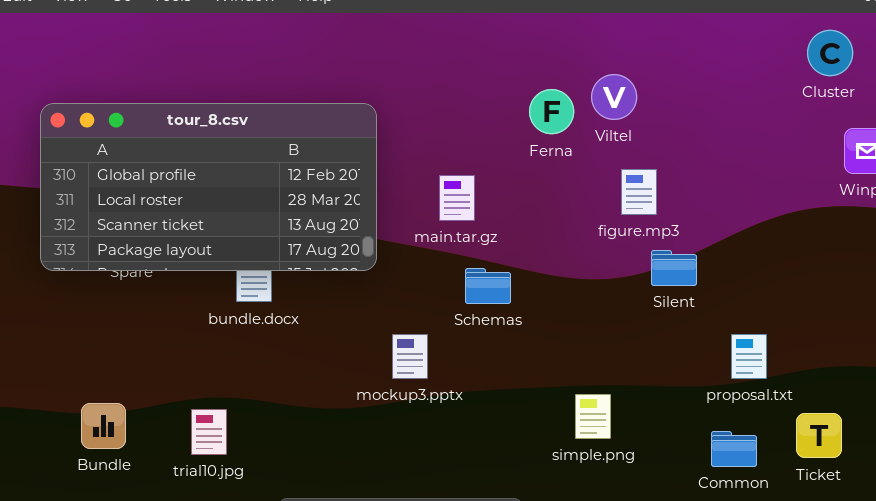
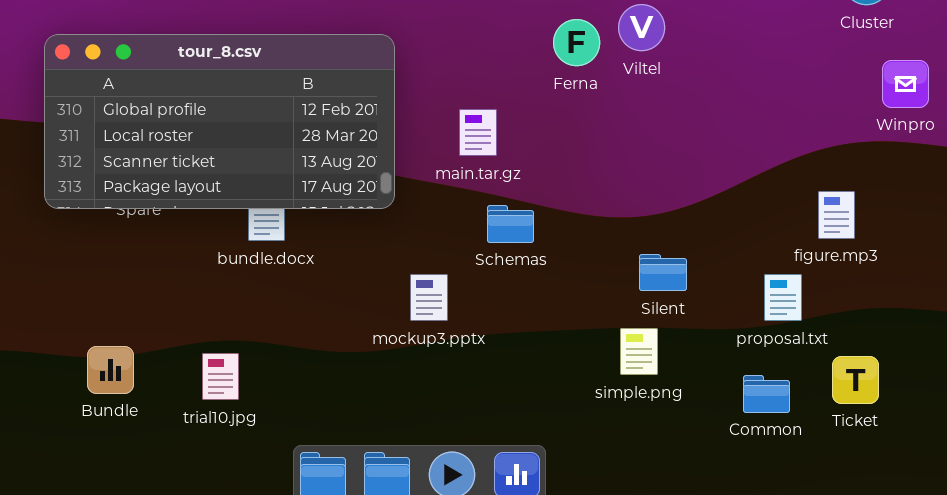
figure.mp3: [621,169,657,215] -> [818,191,855,239], moved
Silent: [651,250,697,286] -> [639,254,687,291], moved
simple.png: [575,394,611,439] -> [620,328,658,375], moved

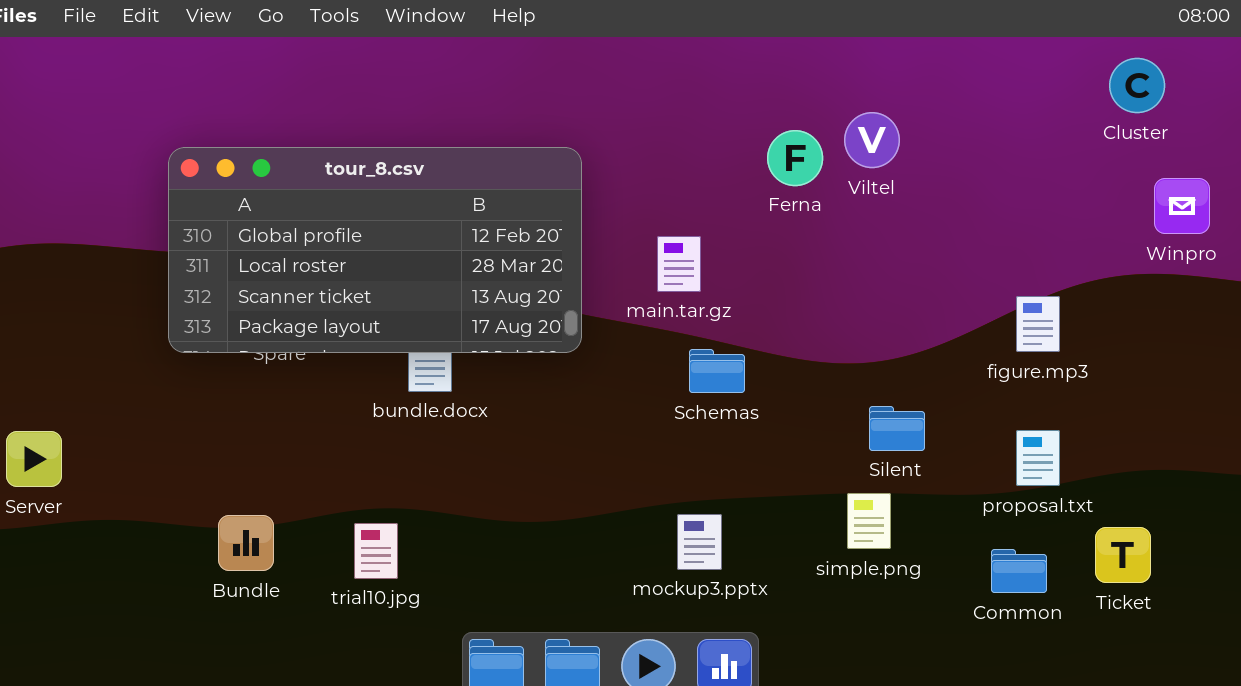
figure.mp3: [818,191,855,239] -> [1016,296,1060,352], moved
mockup3.pptx: [410,274,448,321] -> [677,514,722,570], moved

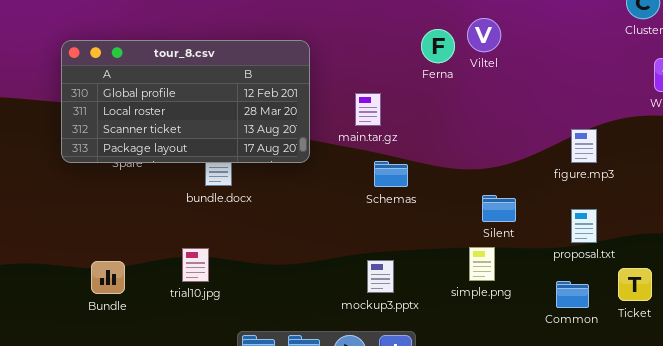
trial10.jpg: [354,523,398,579] -> [182,248,209,282], moved

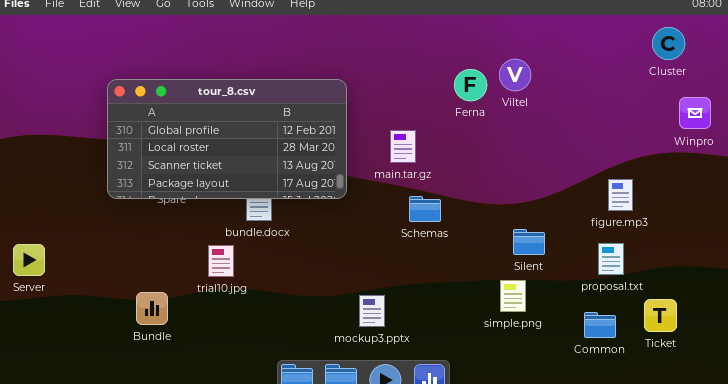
figure.mp3: [571,129,597,163] -> [608,179,633,211], moved
trial10.jpg: [182,248,209,282] -> [208,245,234,277], moved
mockup3.pptx: [367,260,394,293] -> [359,295,385,327], moved

